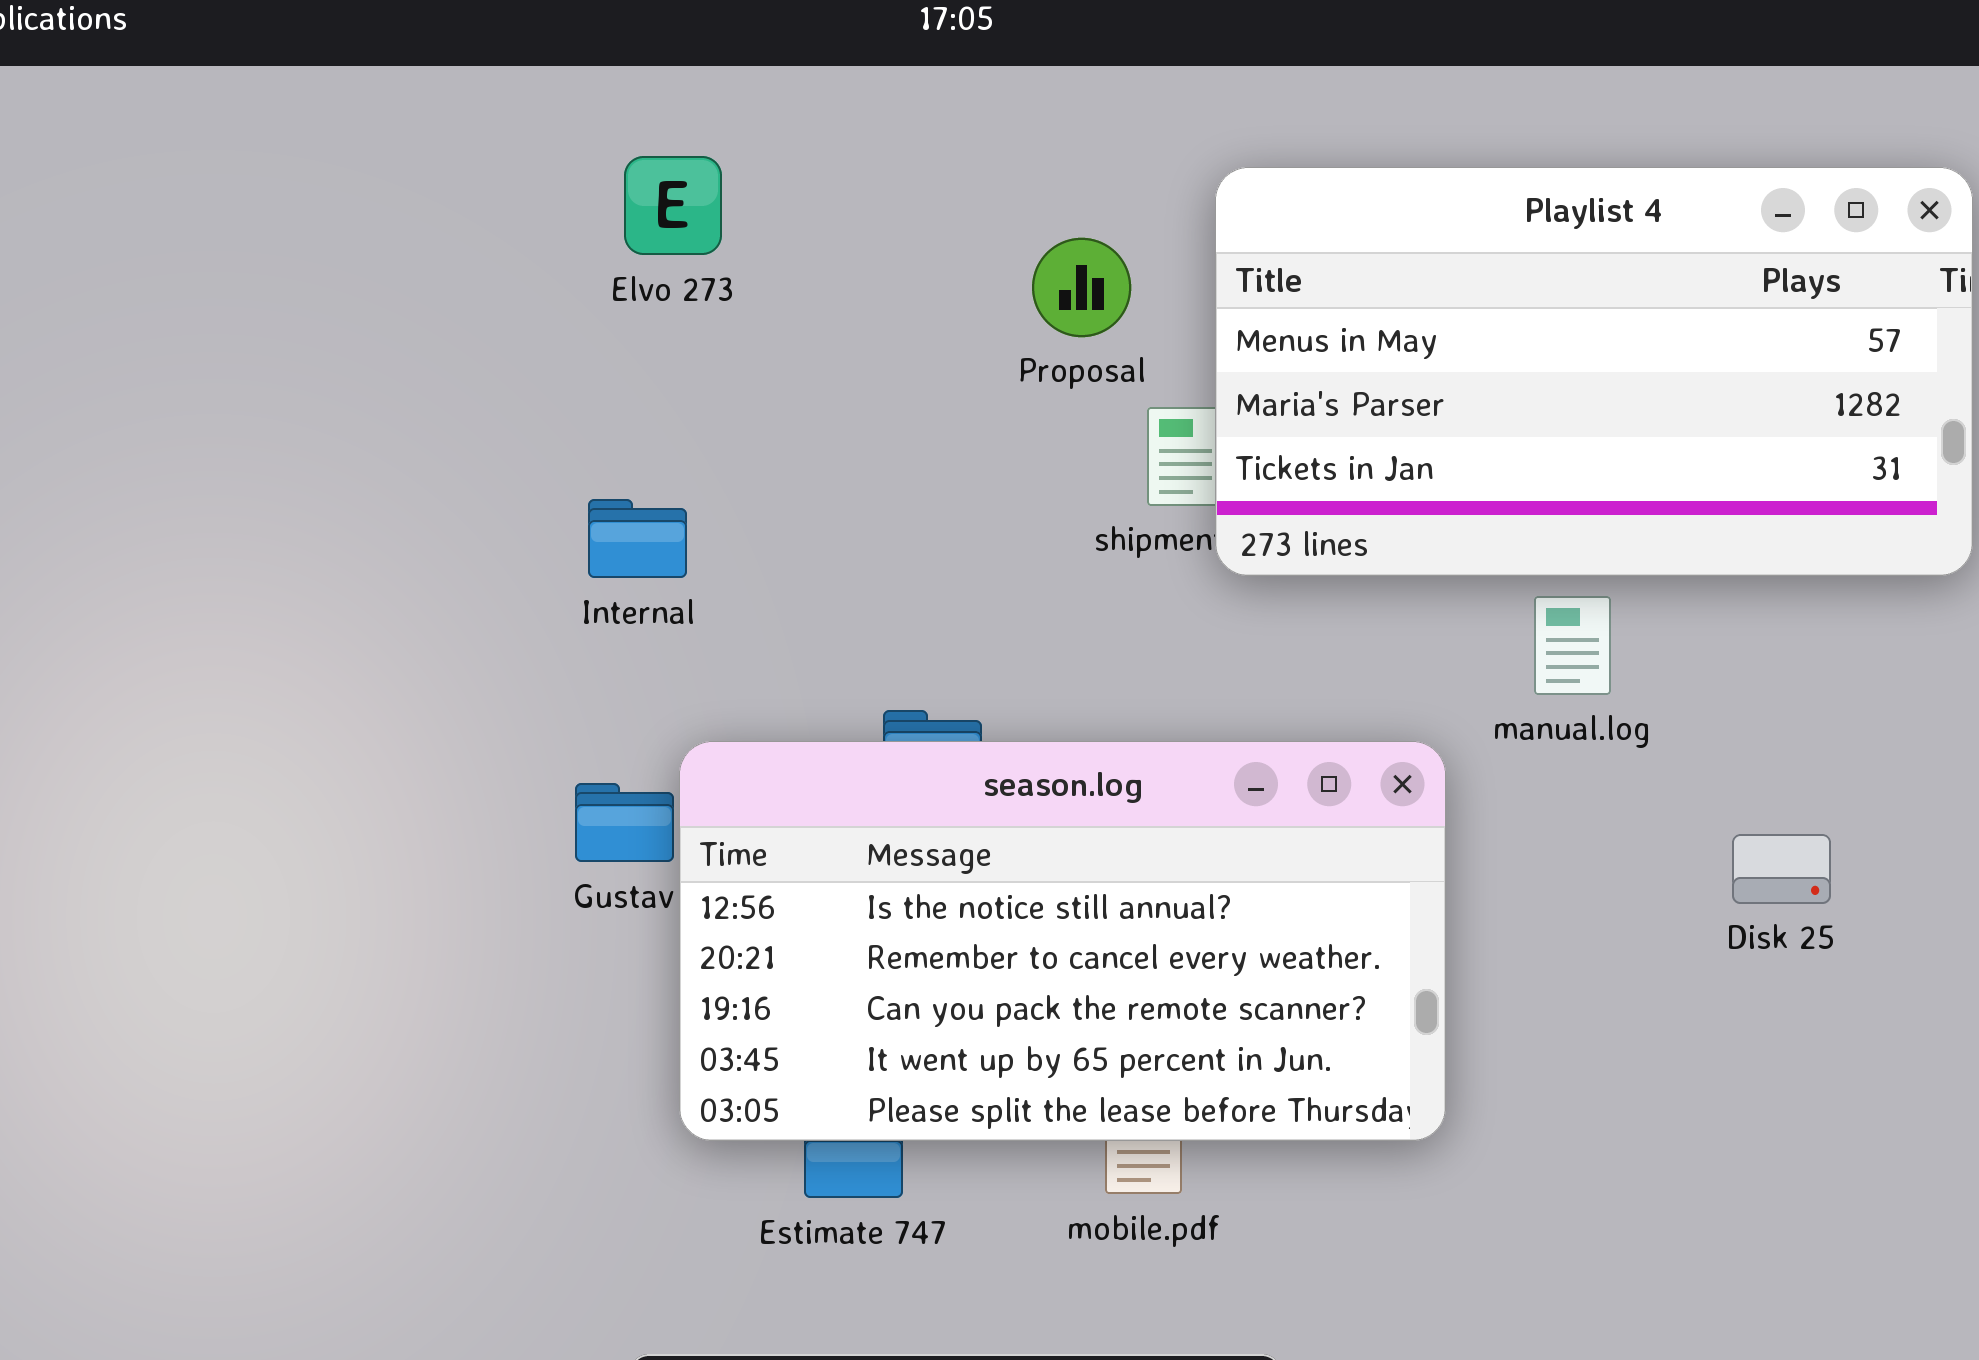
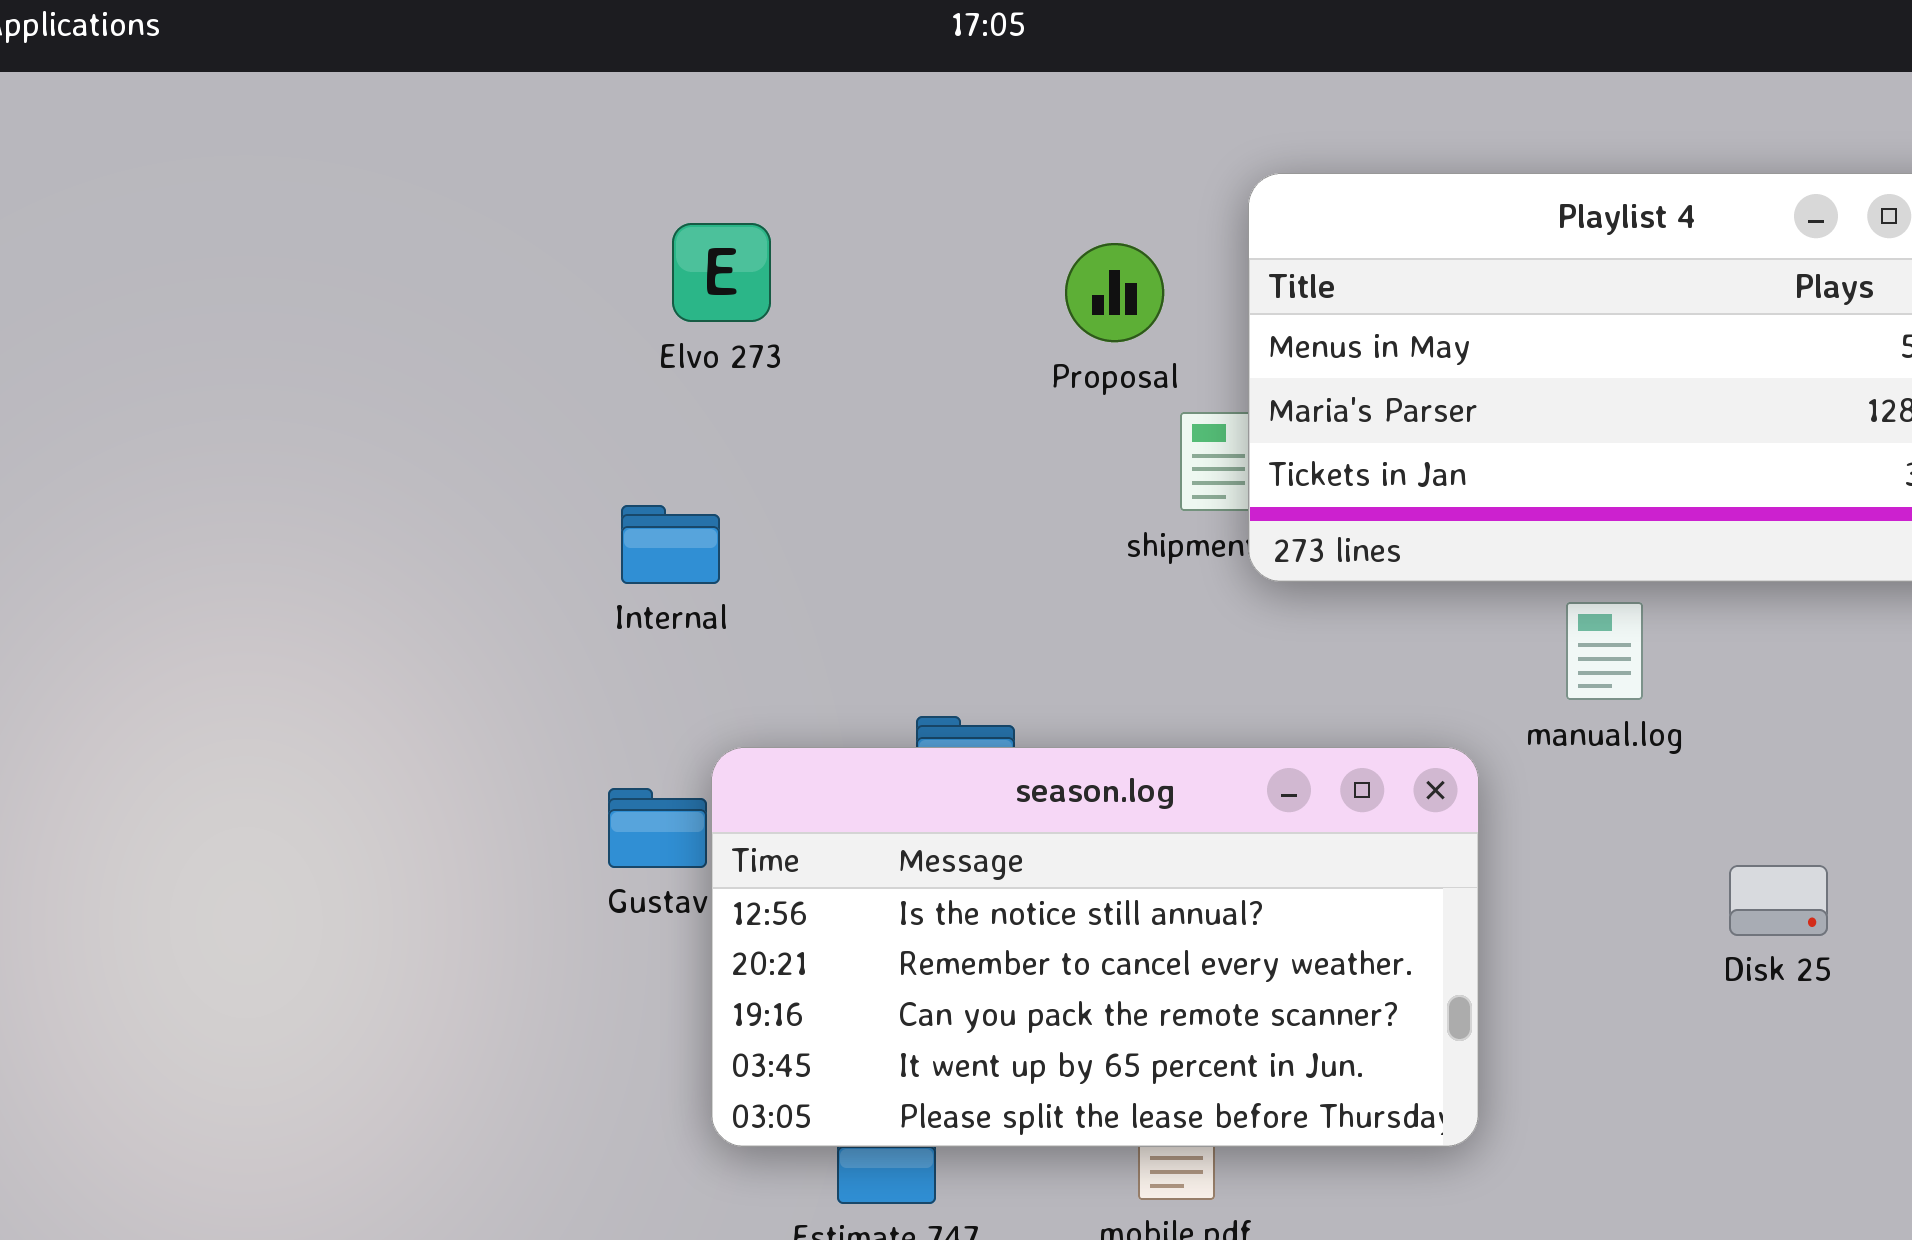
Elvo 273: [624,156,722,255] -> [672,223,771,322], moved
Disk 25: [1732,834,1831,904] -> [1729,865,1828,936], moved

